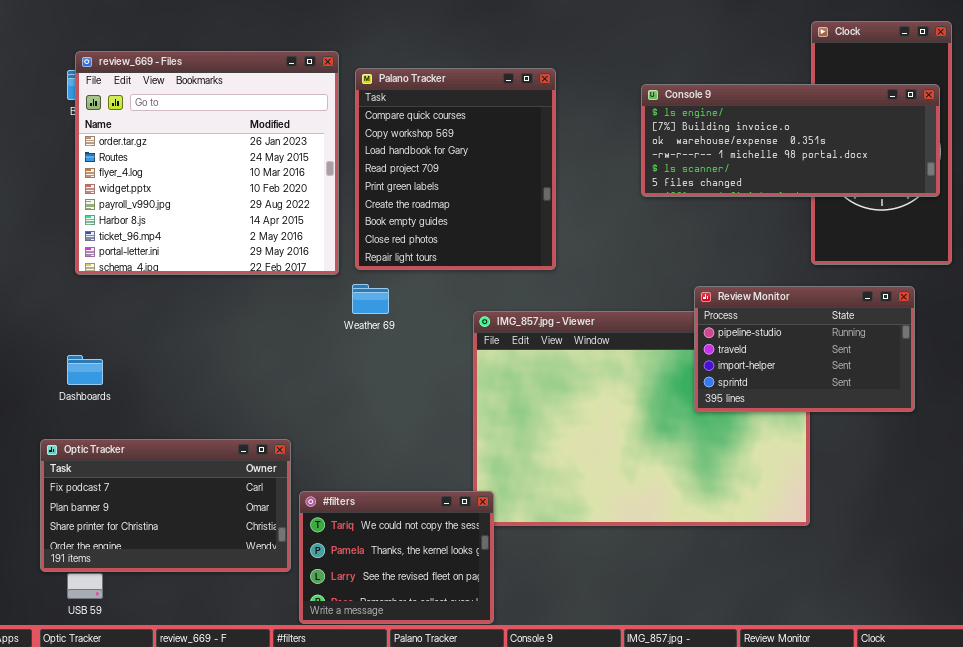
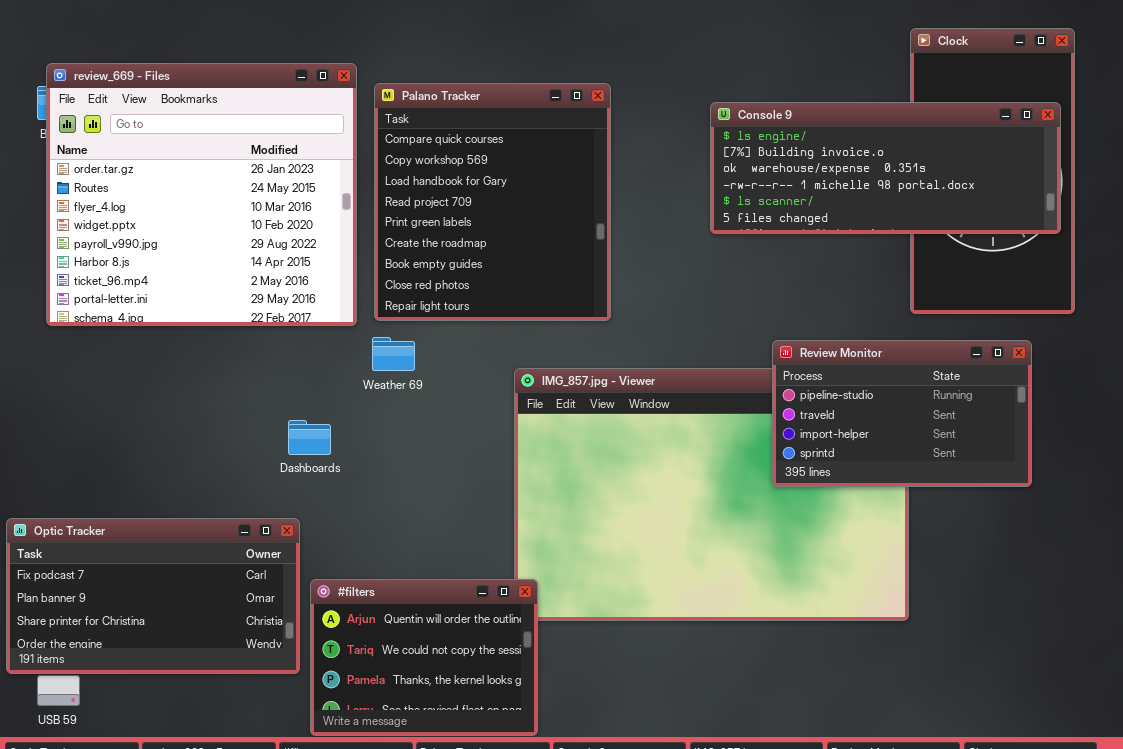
Dashboards: [67,355,103,385] -> [288,420,331,455], moved
#filters: [299,491,494,624] -> [310,579,538,736], scrolled up 1 row

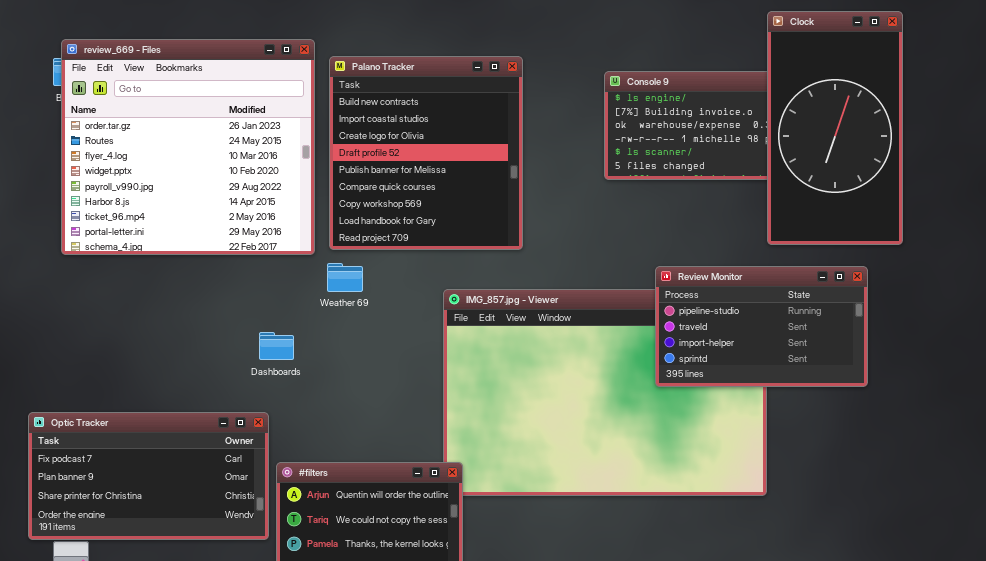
Clock: [910,28,1075,314] -> [767,11,903,245], raised
Palano Tracker: [374,83,611,321] -> [329,56,523,250], scrolled up 5 rows

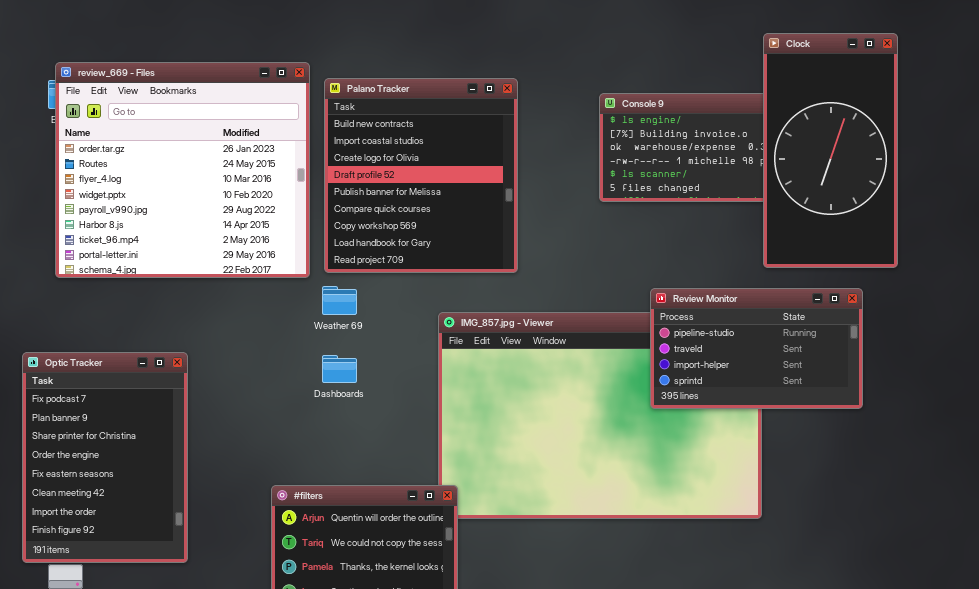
Dashboards: [259,332,294,360] -> [322,355,357,383], moved
Optic Tracker: [28,412,269,540] -> [22,352,188,563], resized

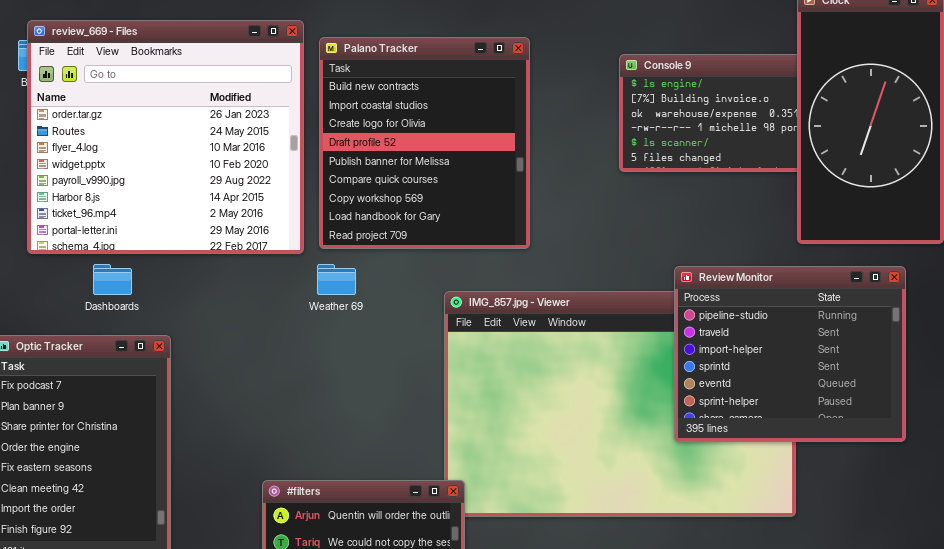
Review Monitor: [650,288,863,409] -> [674,266,906,442], resized
Dashboards: [322,355,357,383] -> [93,264,132,295], moved

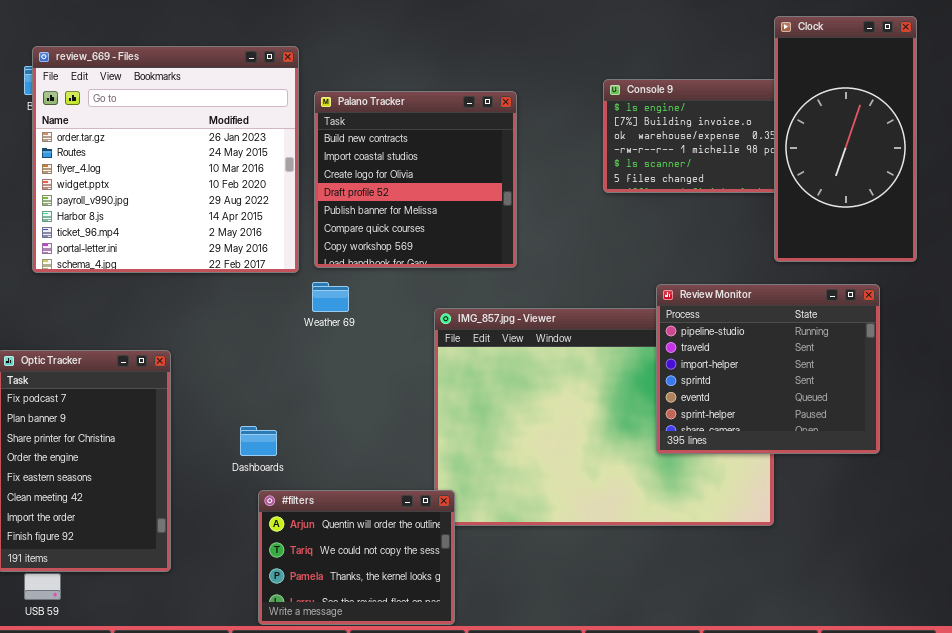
Palano Tracker: [319,37,530,249] -> [314,91,517,268], resized
Dashboards: [93,264,132,295] -> [240,426,277,456], moved

